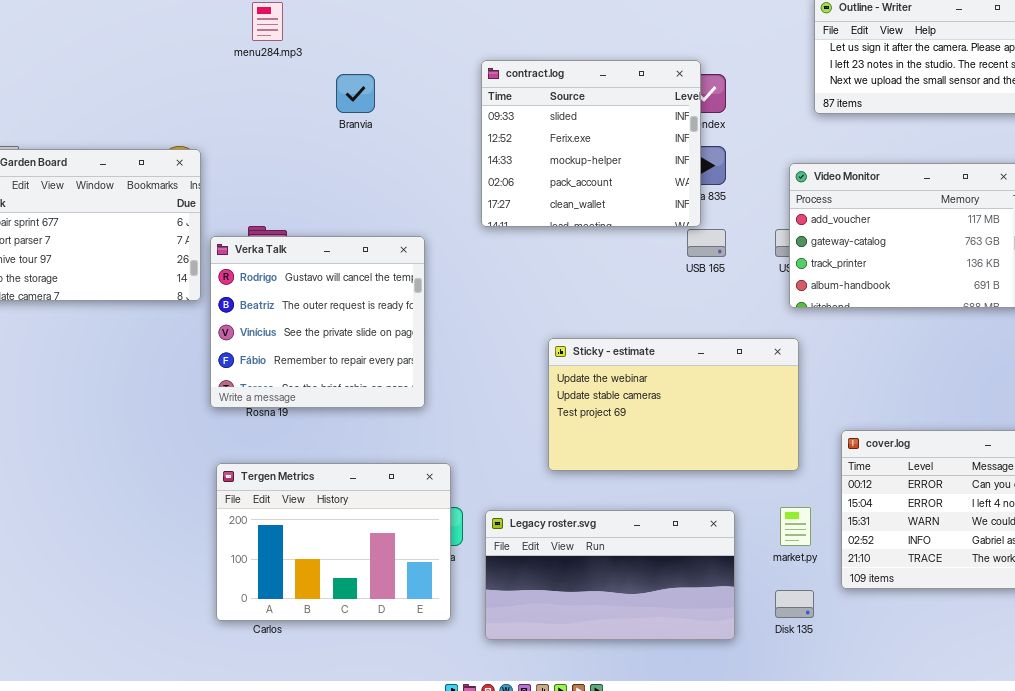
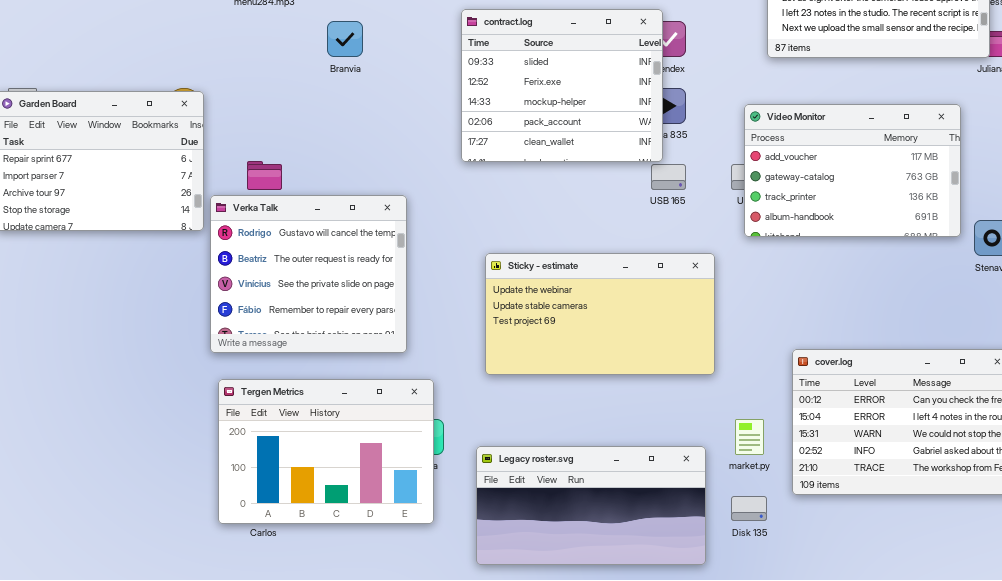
Verka Talk: [210,236,425,408] -> [210,195,407,353], moved
Sticky - estimate: [548,338,799,471] -> [485,253,715,375], moved
Legacy roster.svg: [485,510,735,640] -> [476,446,706,565], moved

